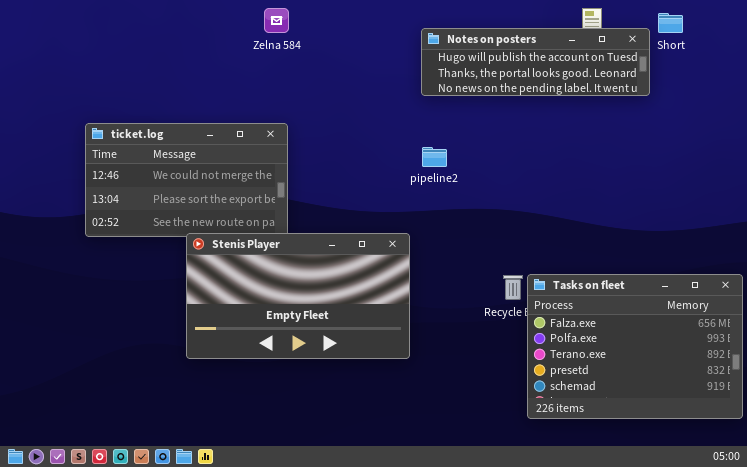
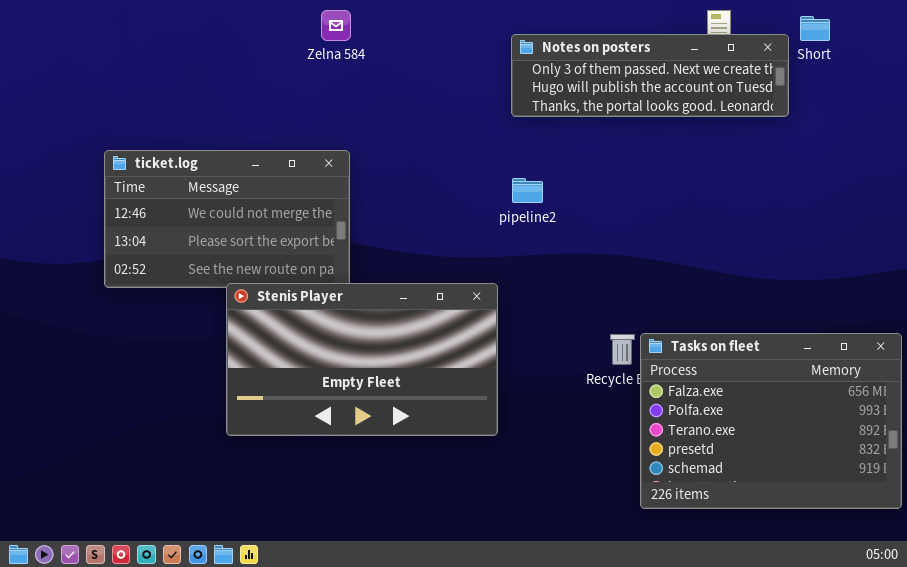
Notes on posters: [421,28,650,96] -> [511,34,789,117], scrolled up 1 row

